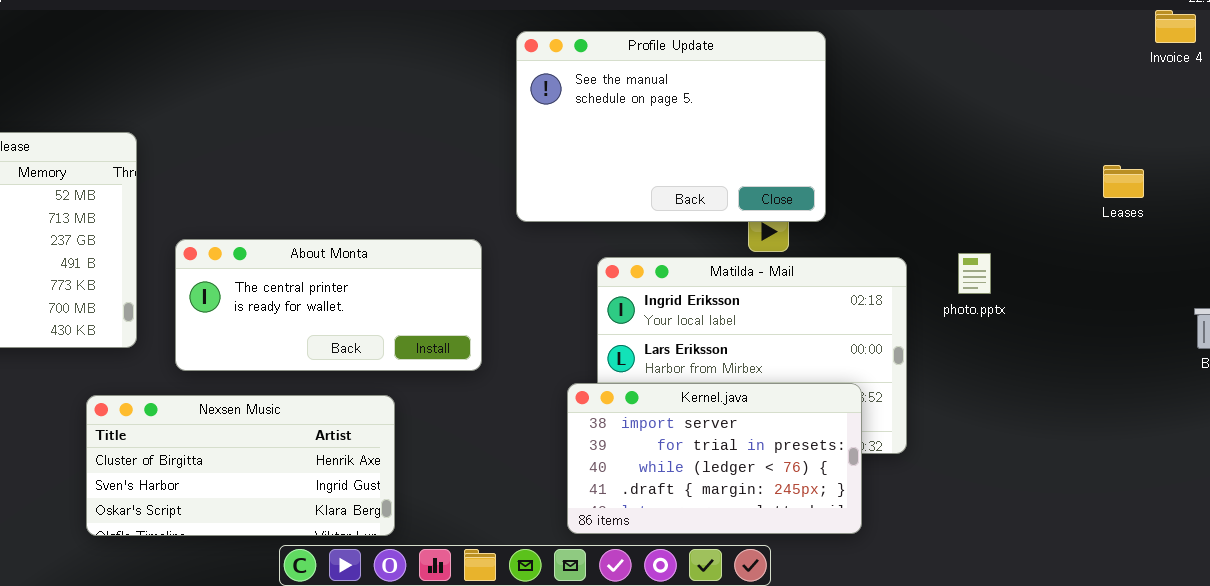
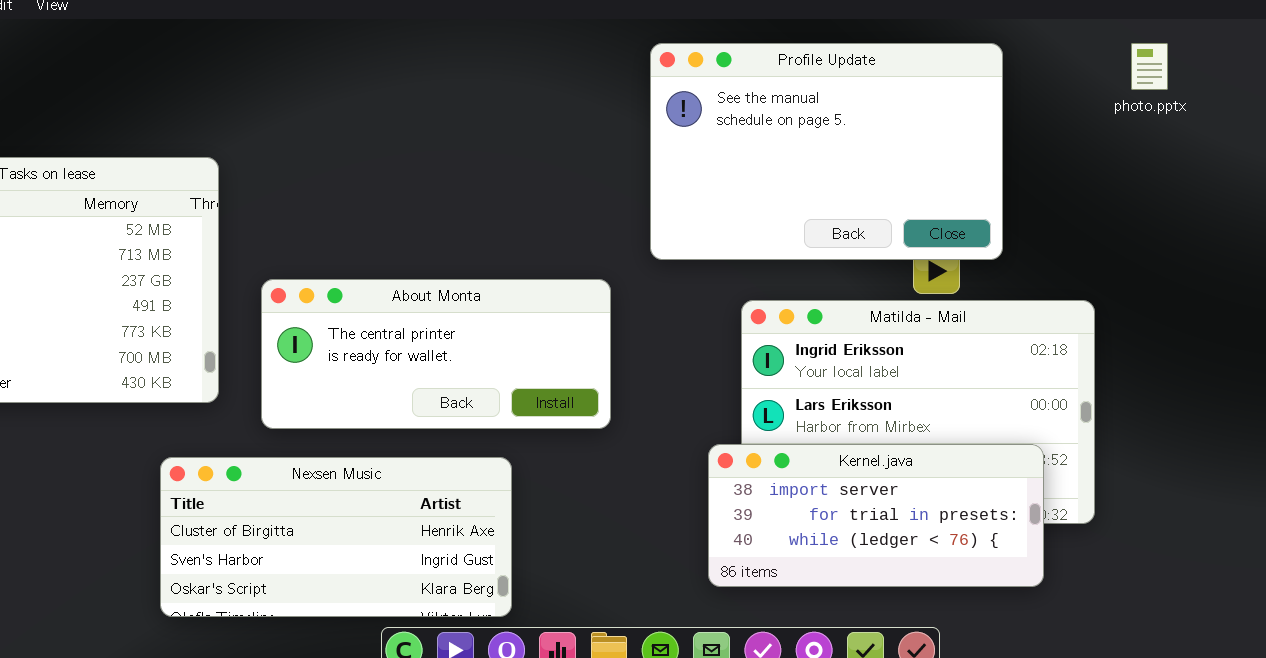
photo.pptx: [958,253,991,294] -> [1131,43,1168,90], moved
Kernel.java: [567,383,862,534] -> [708,444,1044,587], resized

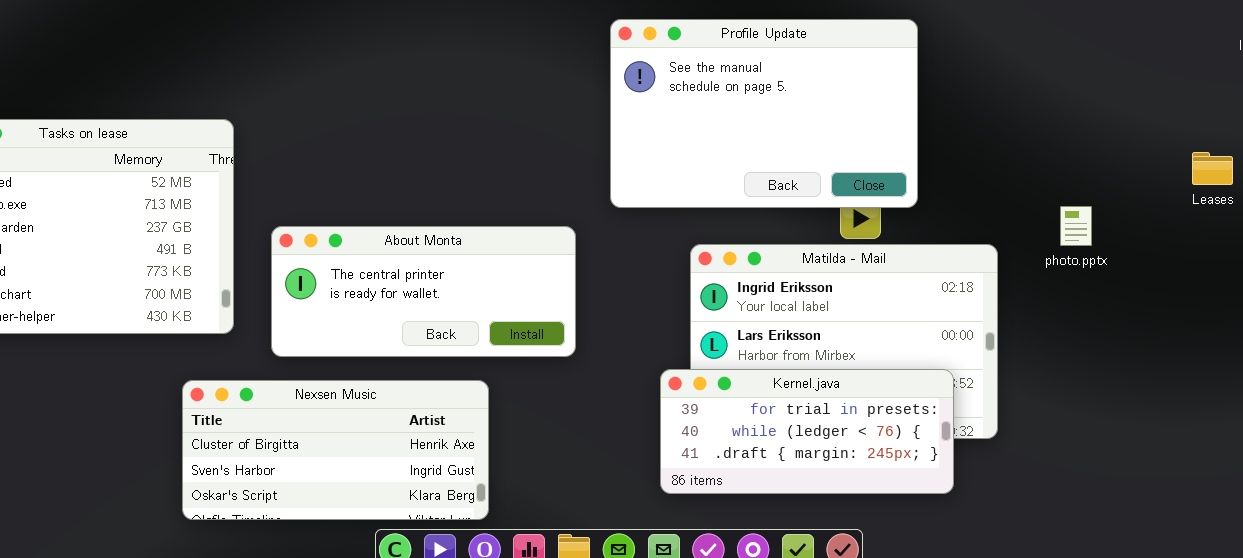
photo.pptx: [1131,43,1168,90] -> [1060,206,1092,246], moved
Kernel.java: [708,444,1044,587] -> [660,369,954,494], scrolled down 1 row

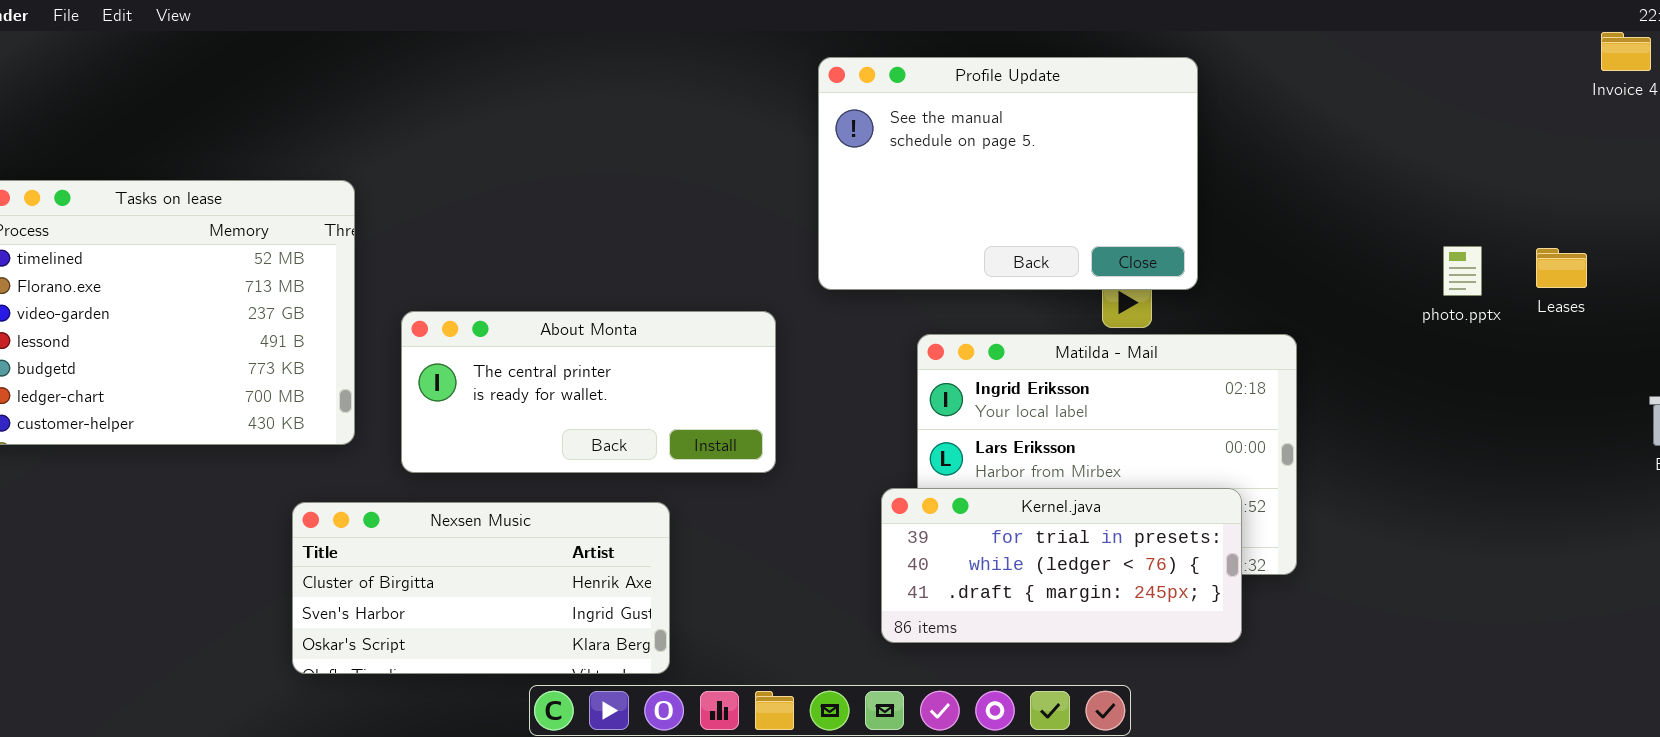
Leases: [1192,152,1233,185] -> [1536,248,1587,288], moved
photo.pptx: [1060,206,1092,246] -> [1443,246,1482,296], moved

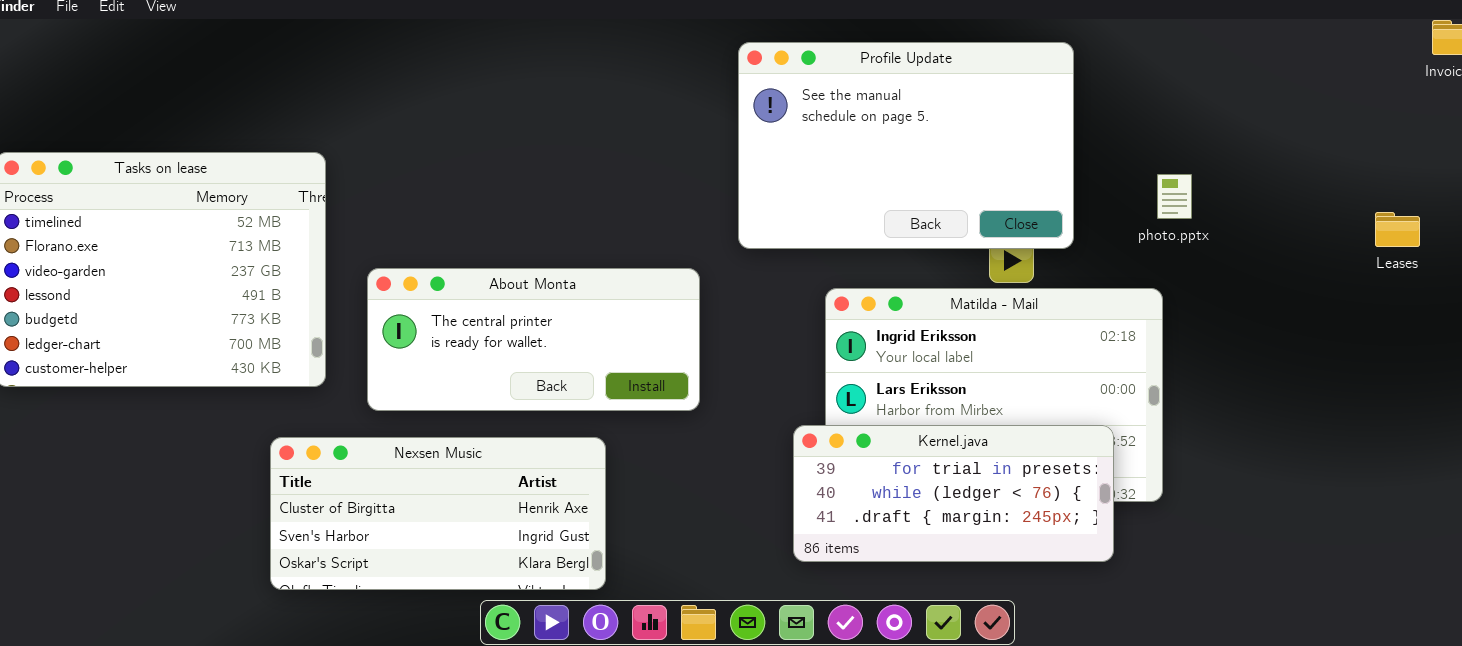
photo.pptx: [1443,246,1482,296] -> [1157,174,1192,219], moved

